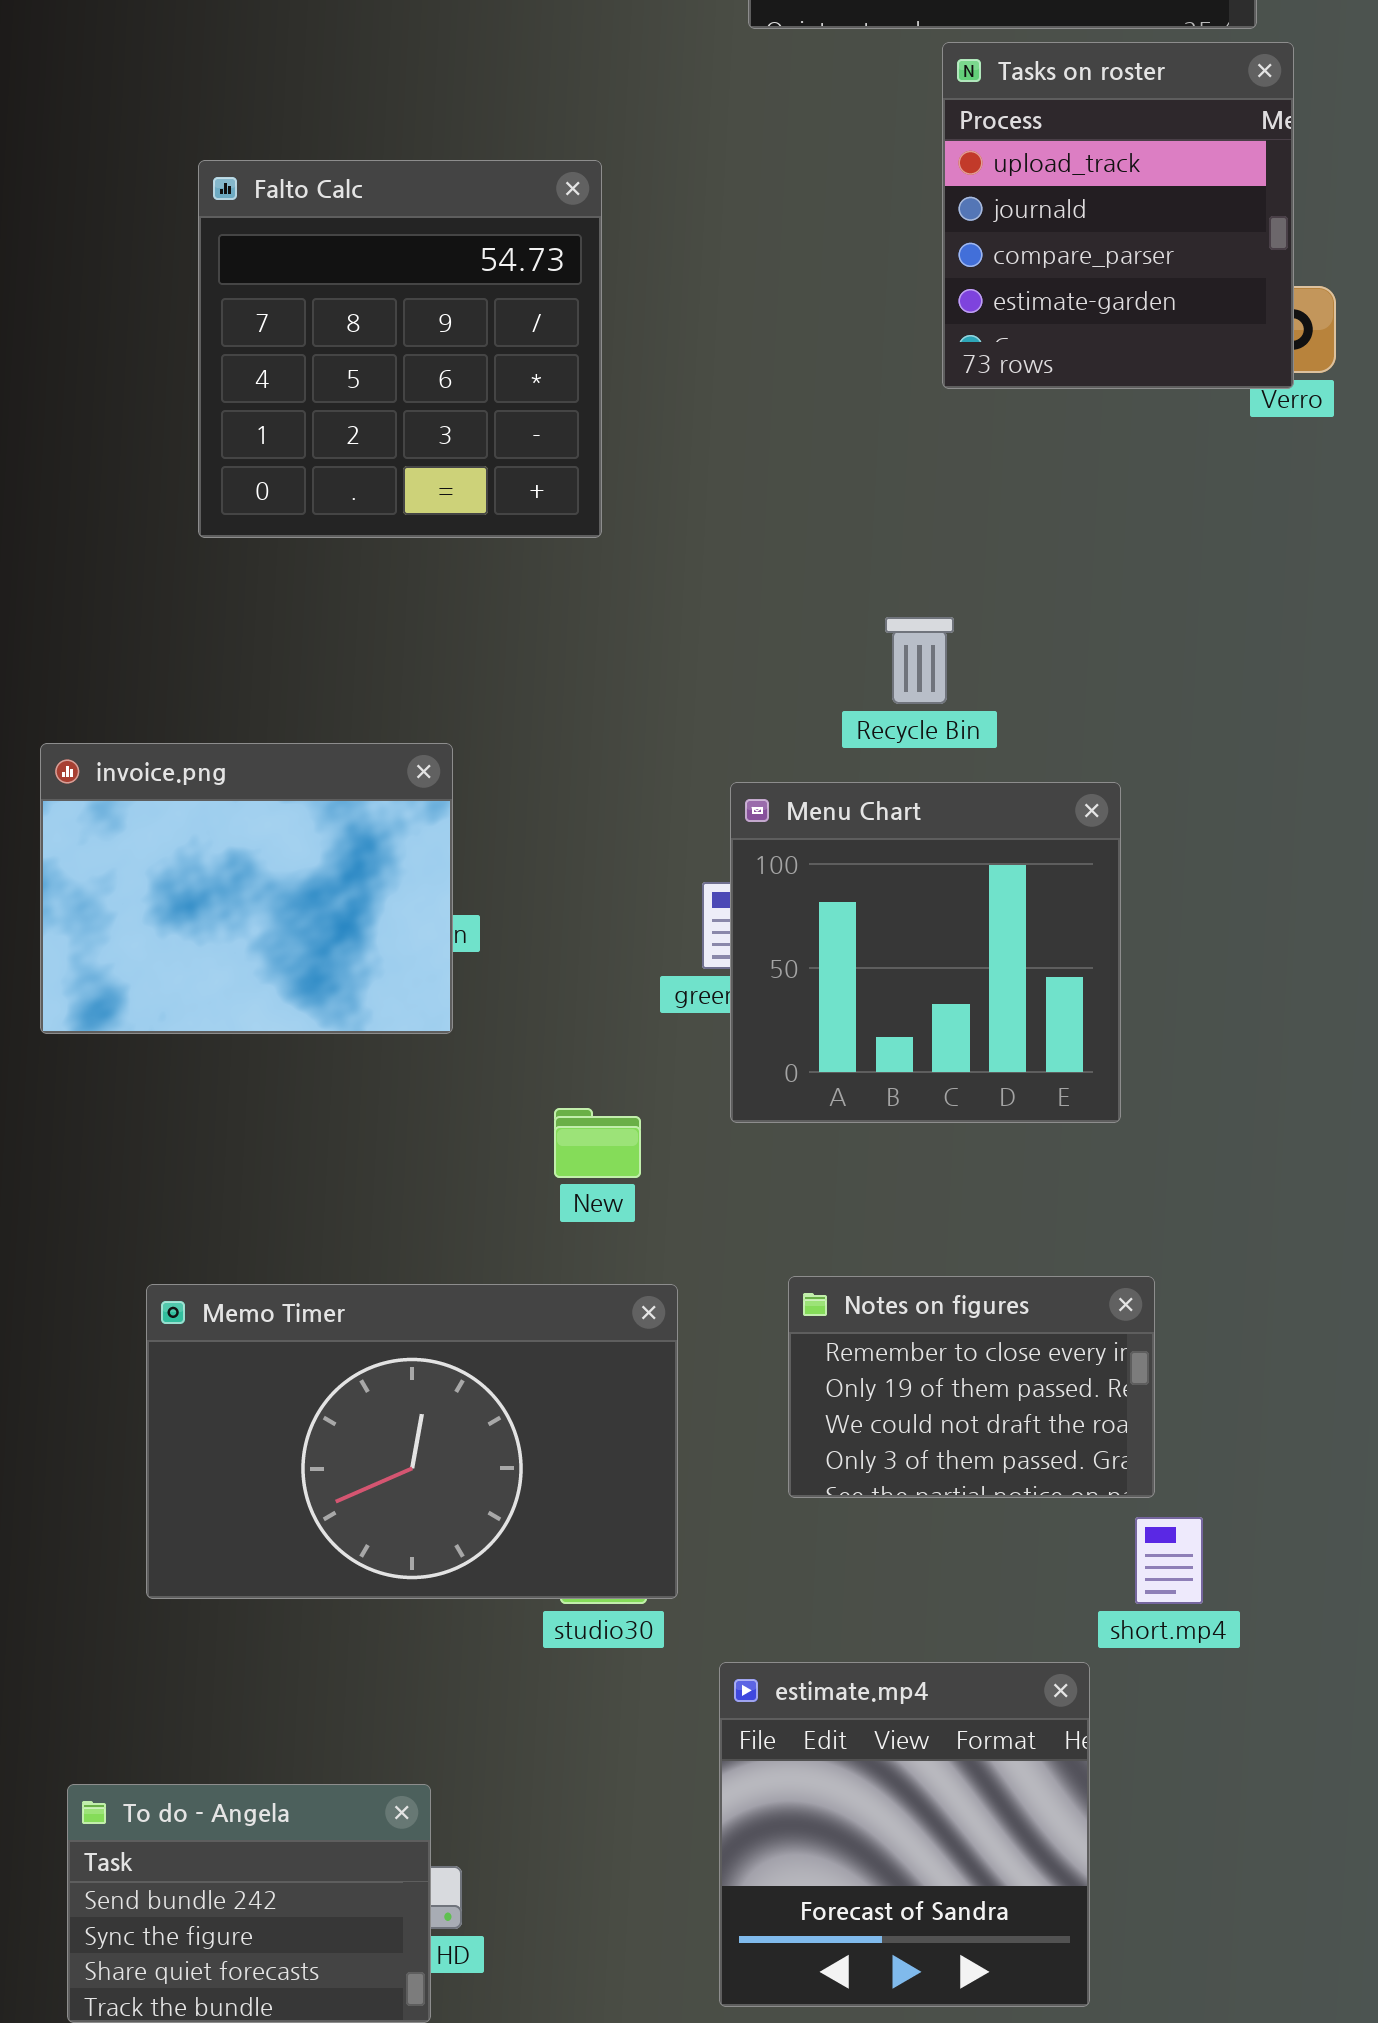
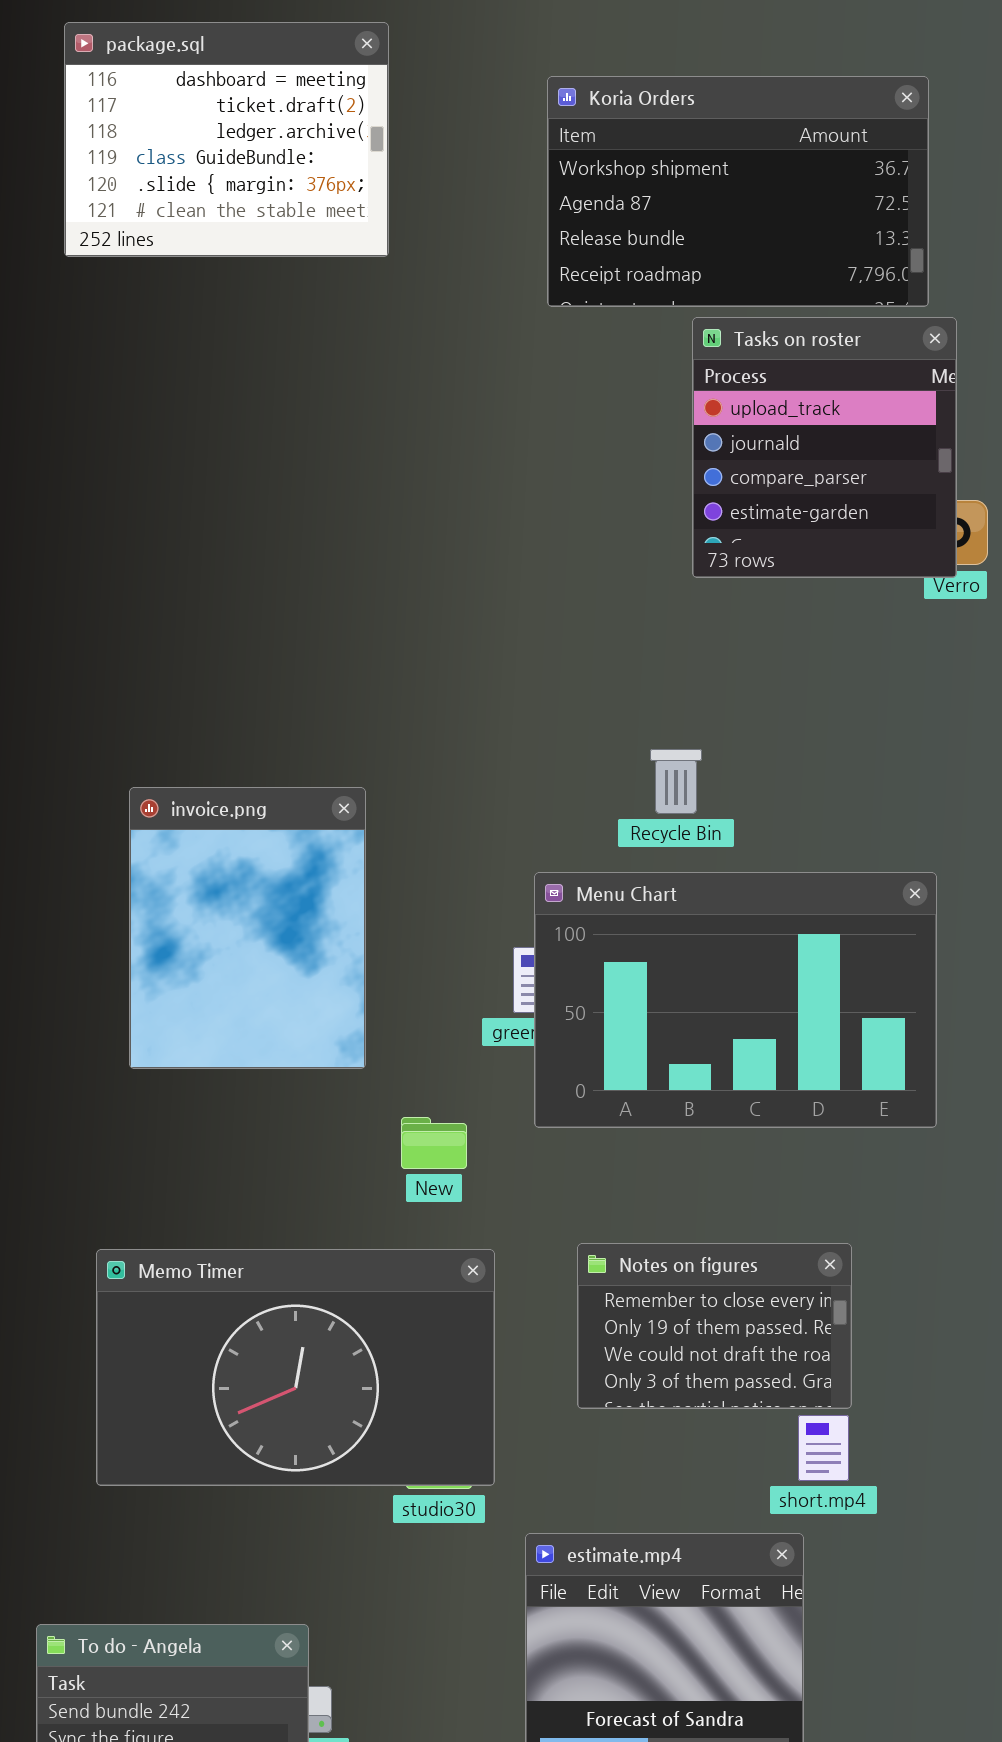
Falto Calc: [198,160,602,538] -> none, closed
invoice.png: [40,743,453,1034] -> [129,787,366,1069], moved, resized
Menu Chart: [730,782,1121,1123] -> [534,872,937,1128], resized
short.mp4: [1135,1517,1203,1604] -> [798,1415,849,1481], moved

